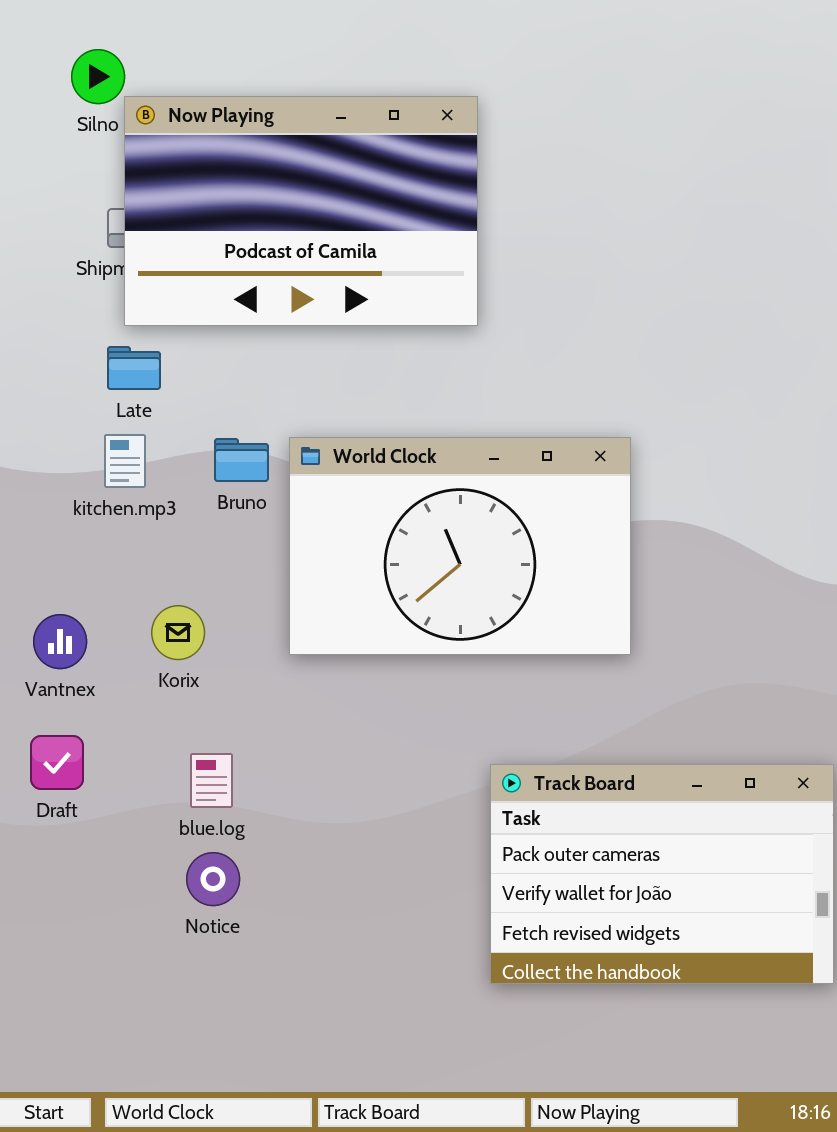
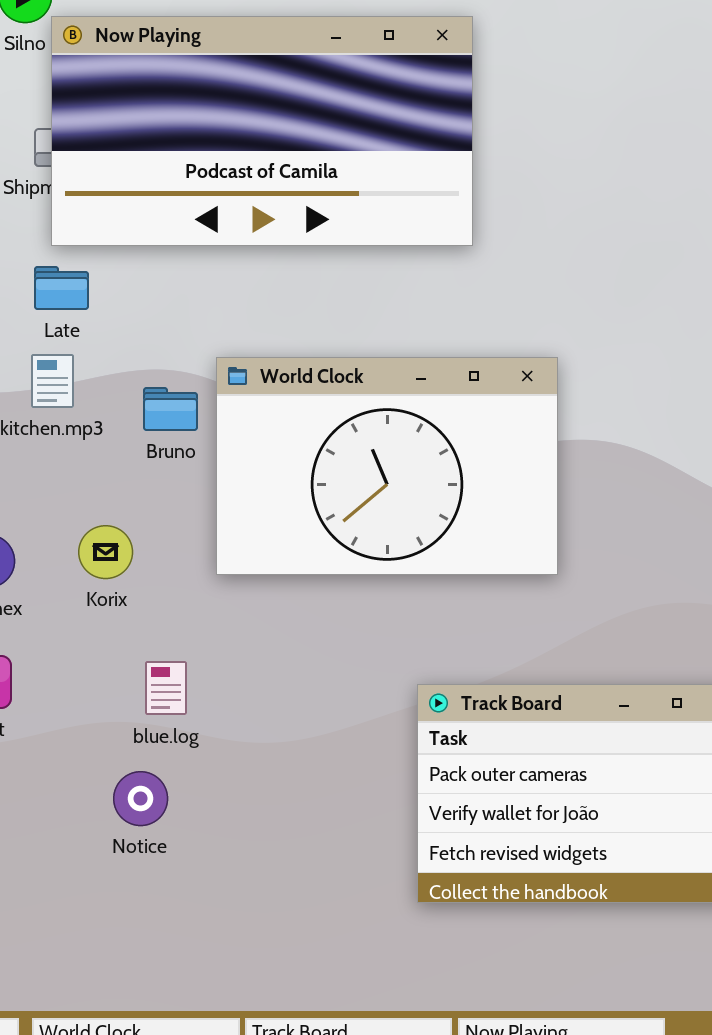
Now Playing: [124,96,478,326] -> [51,16,473,246], resized
Bruno: [214,438,269,482] -> [143,387,198,431], moved
blue.log: [190,753,233,808] -> [145,661,187,715], moved

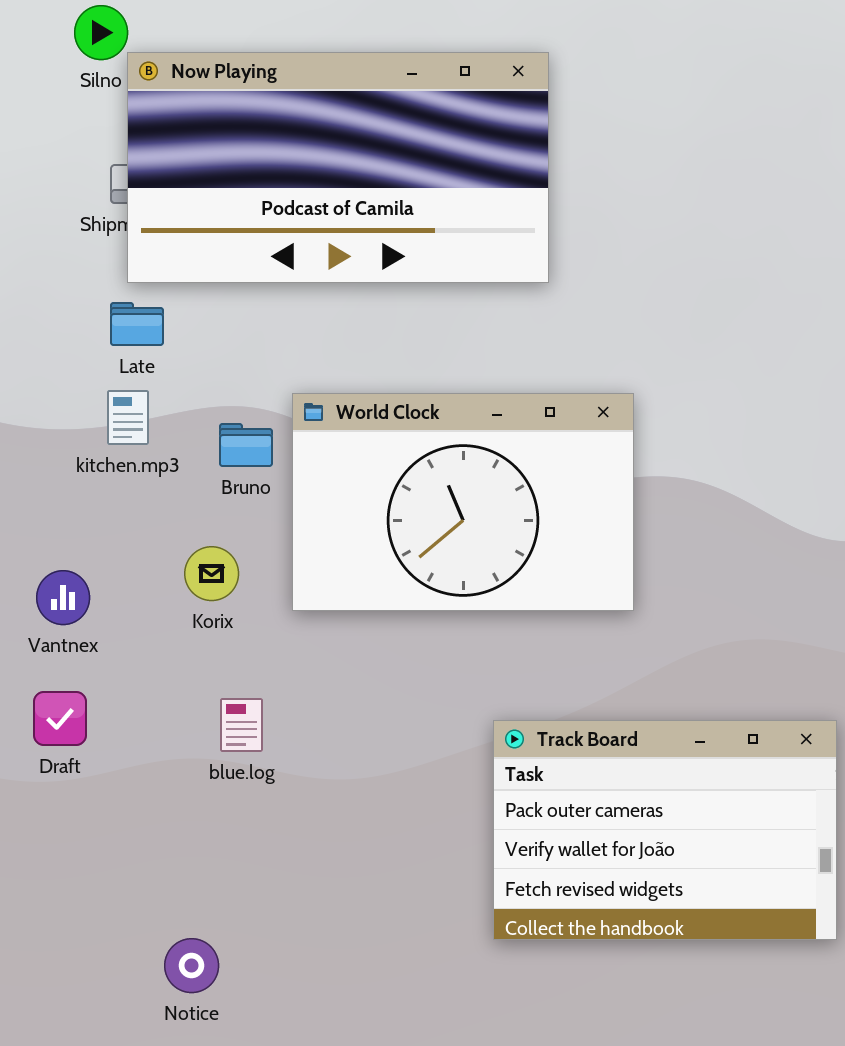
Korix: [78,525,133,579] -> [184,546,239,601], moved
Notice: [113,771,168,826] -> [164,938,219,993], moved

